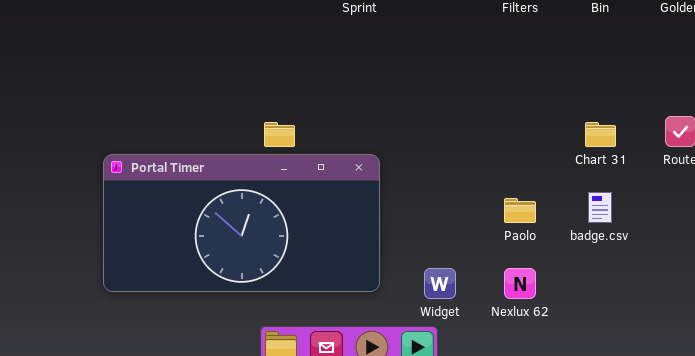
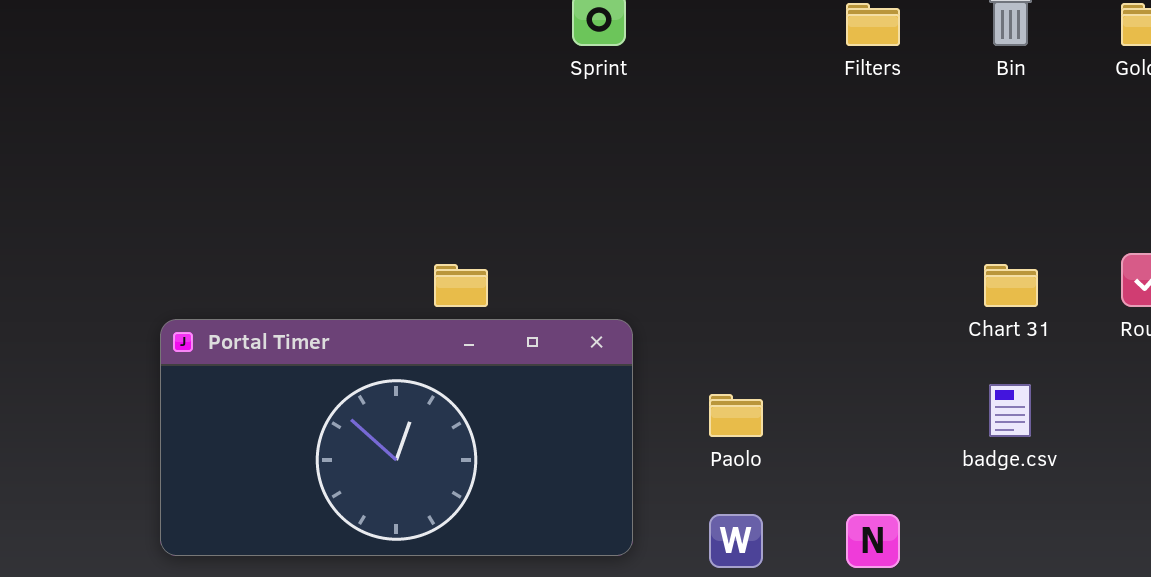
Paolo: [504,198,536,223] -> [709,394,763,437], moved

